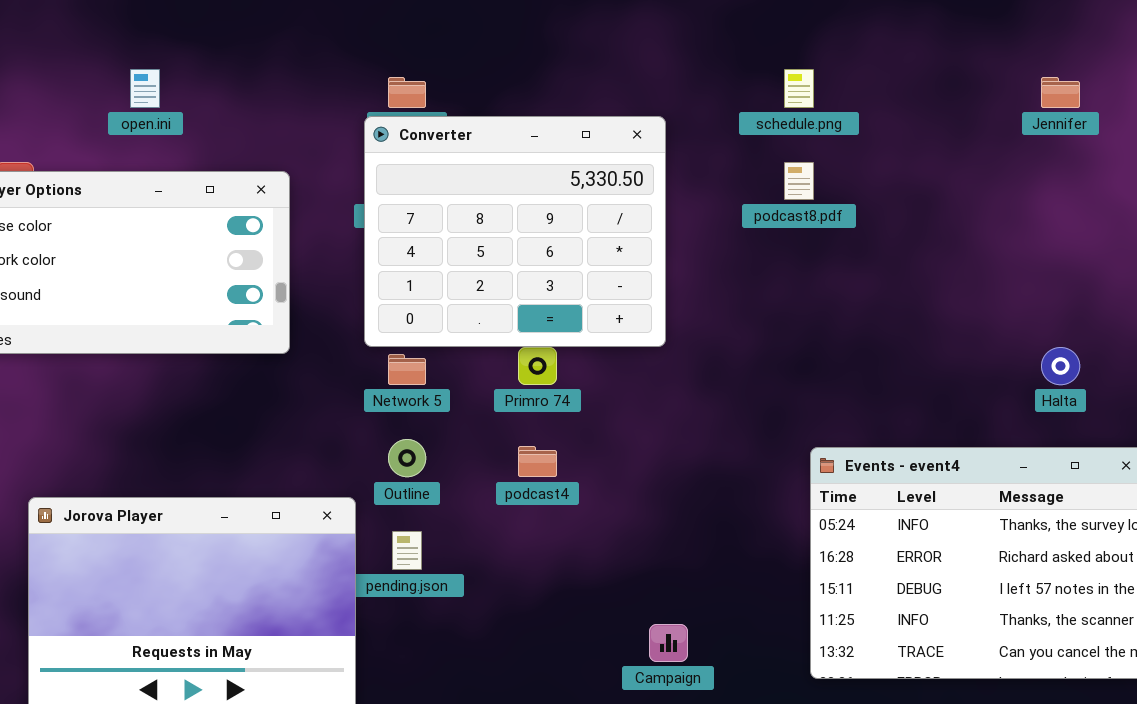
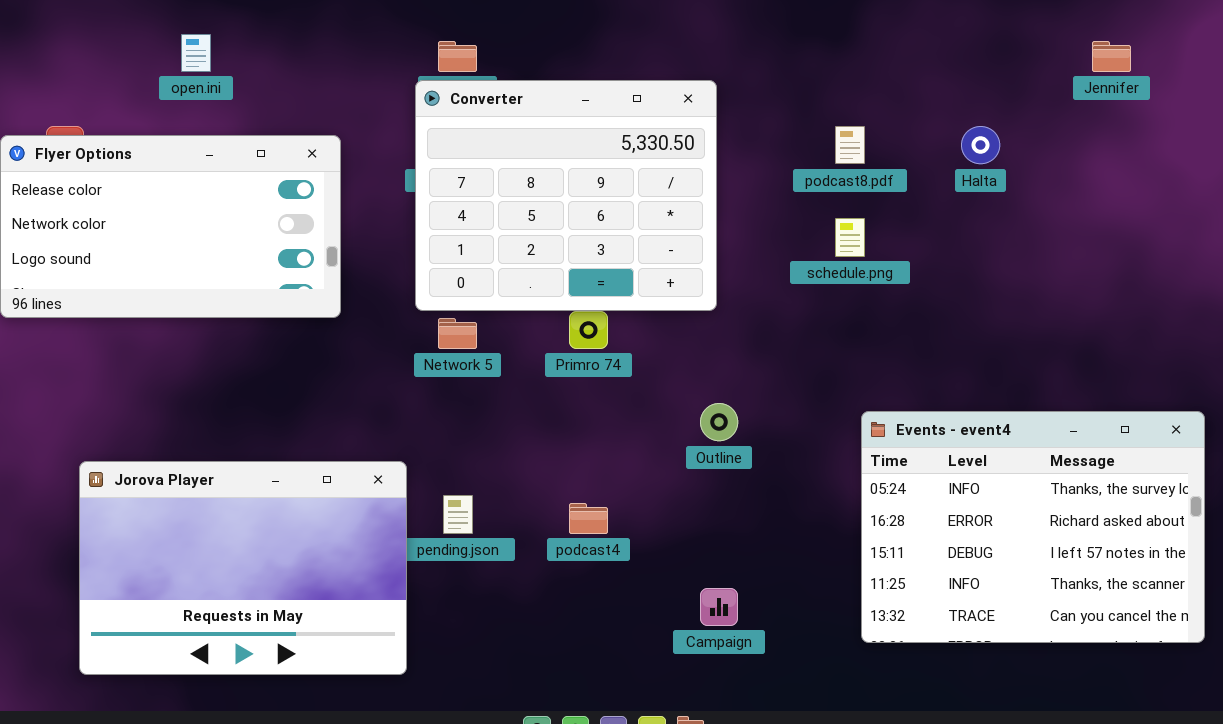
schedule.png: [784,69,814,108] -> [835,218,865,257], moved
Halta: [1041,347,1080,385] -> [961,126,1000,164], moved
Outline: [388,439,426,477] -> [700,403,738,441], moved
podcast4: [518,446,557,477] -> [569,503,608,534], moved

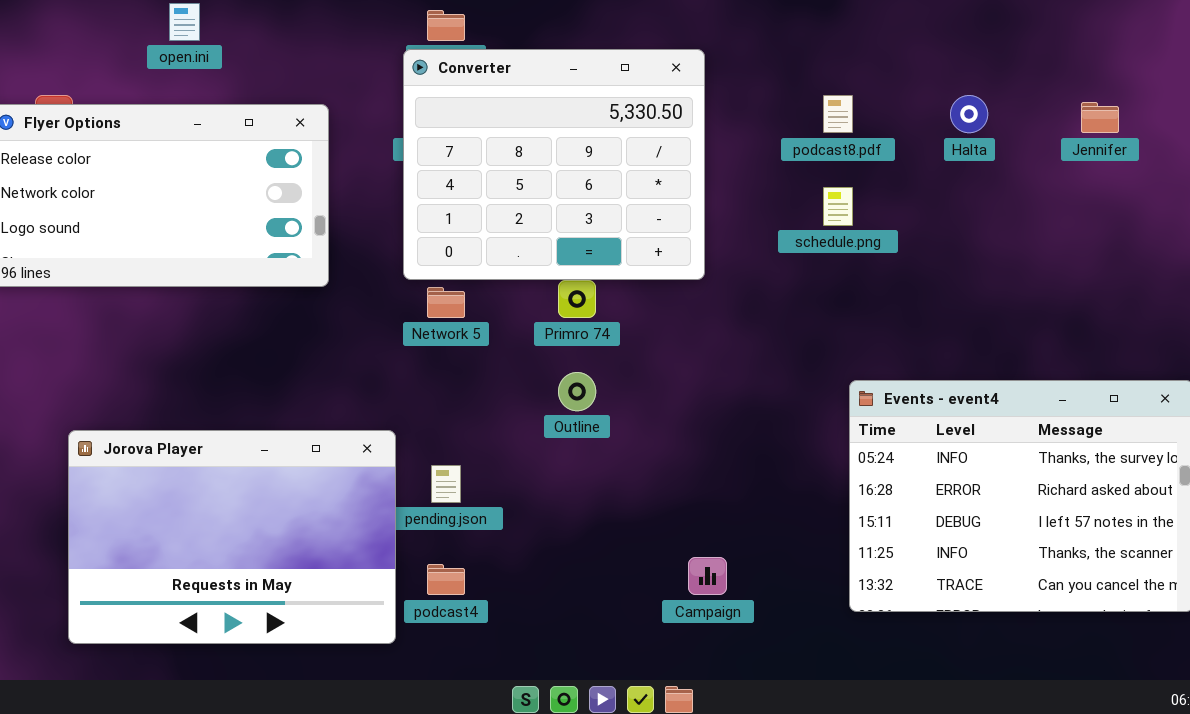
Jennifer: [1092,41,1131,72] -> [1081,102,1119,133], moved
Outline: [700,403,738,441] -> [558,372,596,411], moved
podcast4: [569,503,608,534] -> [427,564,465,595], moved

